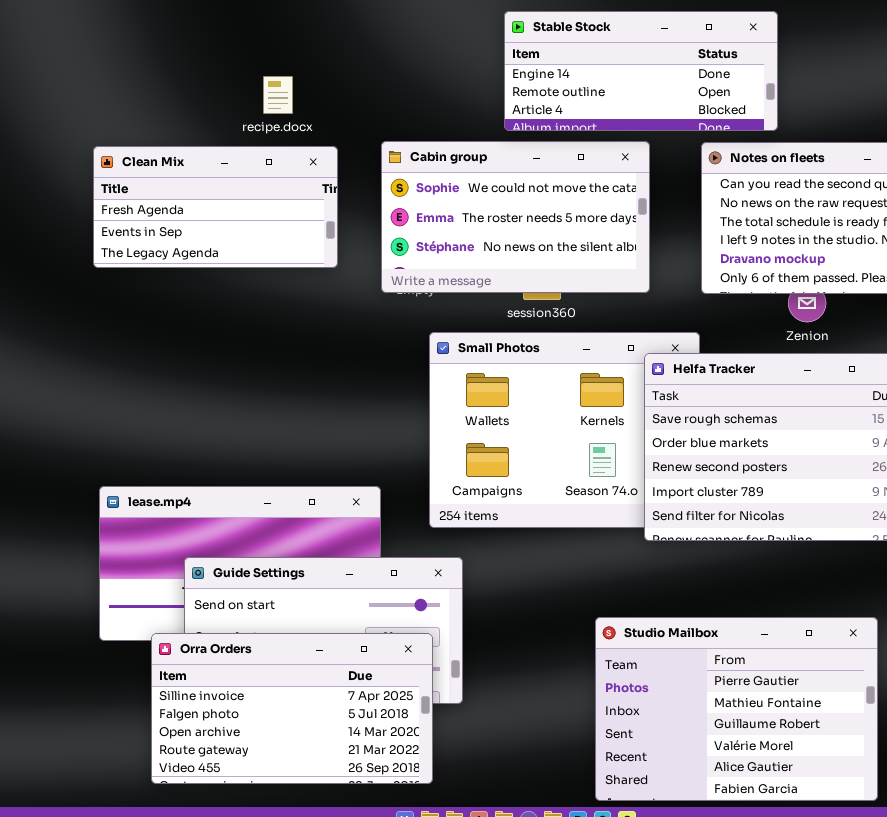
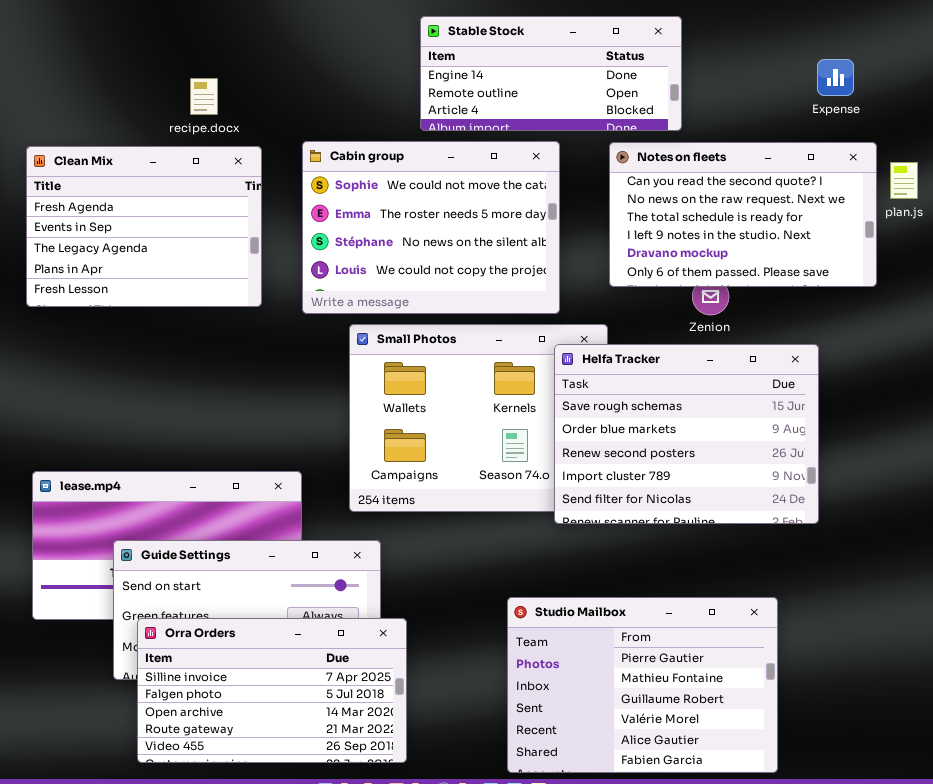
Cabin group: [381,141,650,293] -> [302,141,560,314], resized
Clean Mix: [93,146,338,268] -> [26,146,262,307], resized
Orra Orders: [151,633,433,784] -> [137,618,407,763], moved

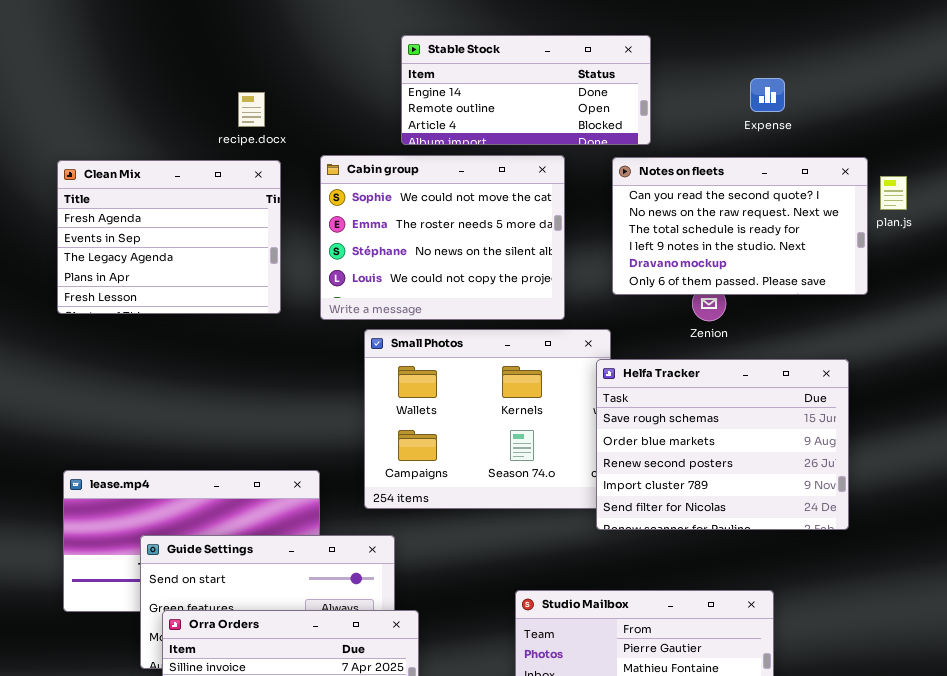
Stable Stock: [420,16,682,131] -> [401,35,651,145], moved
Expense: [817,59,854,96] -> [750,78,785,112], moved
recipe.docx: [190,78,218,115] -> [238,92,265,127], moved
Helfa Tracker: [554,344,819,524] -> [596,359,849,530], moved

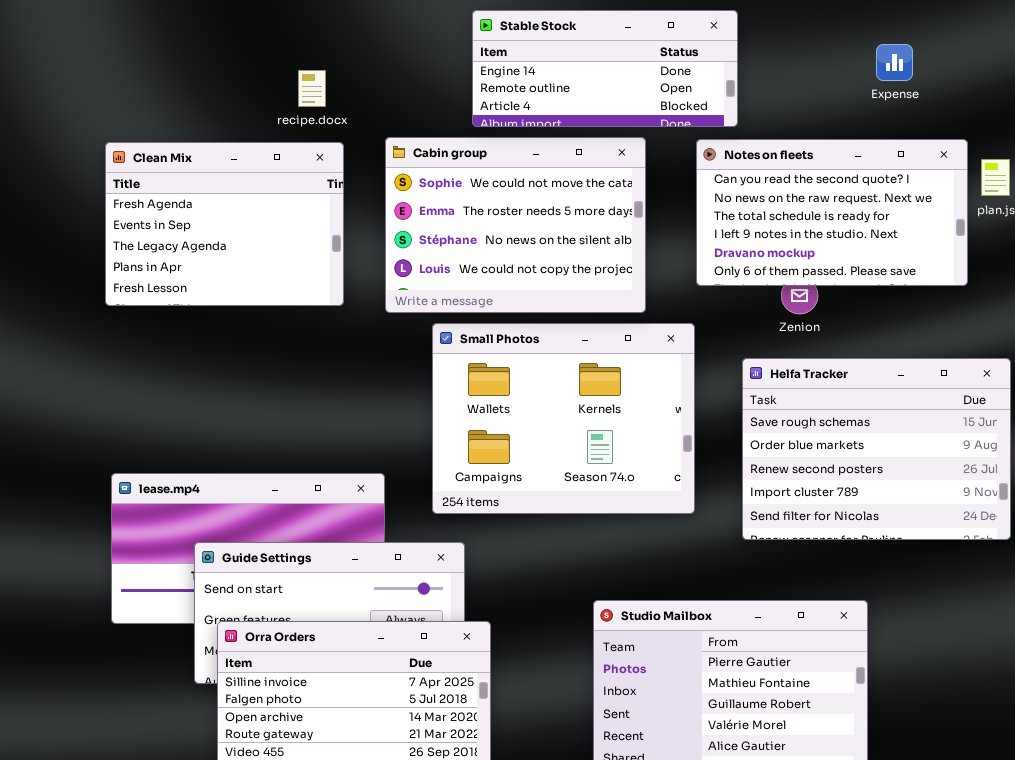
Expense: [750,78,785,112] -> [876,44,913,81], moved
Helfa Tracker: [596,359,849,530] -> [742,358,1011,540], moved

